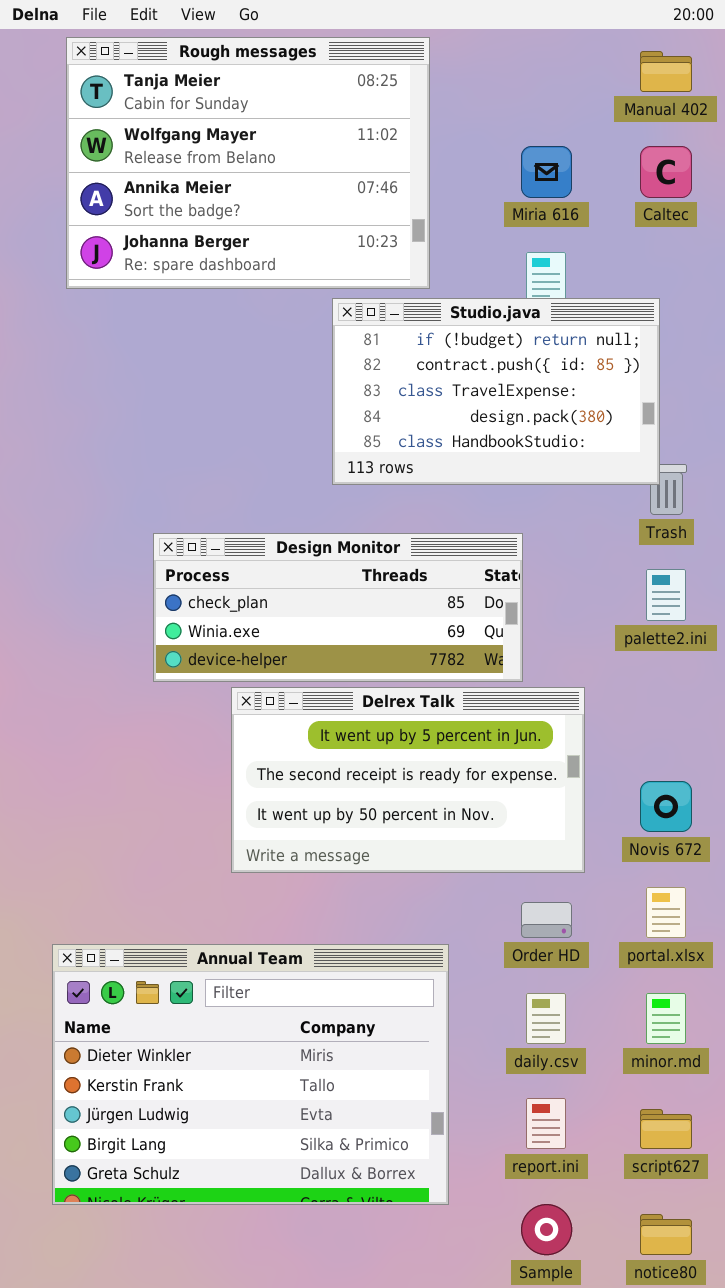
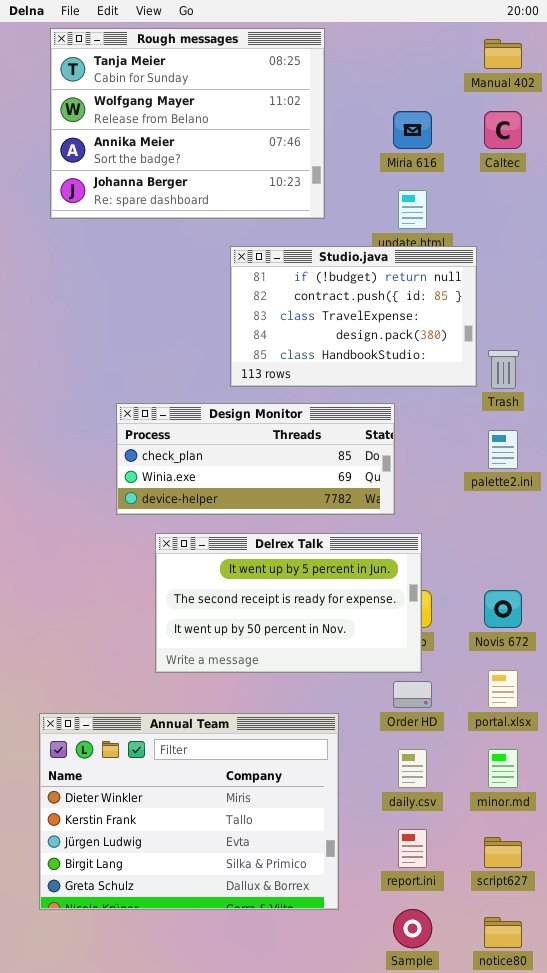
Studio.java: [332,298,660,485] -> [230,246,477,387], moved
Delrex Talk: [231,687,585,873] -> [155,533,422,673], moved

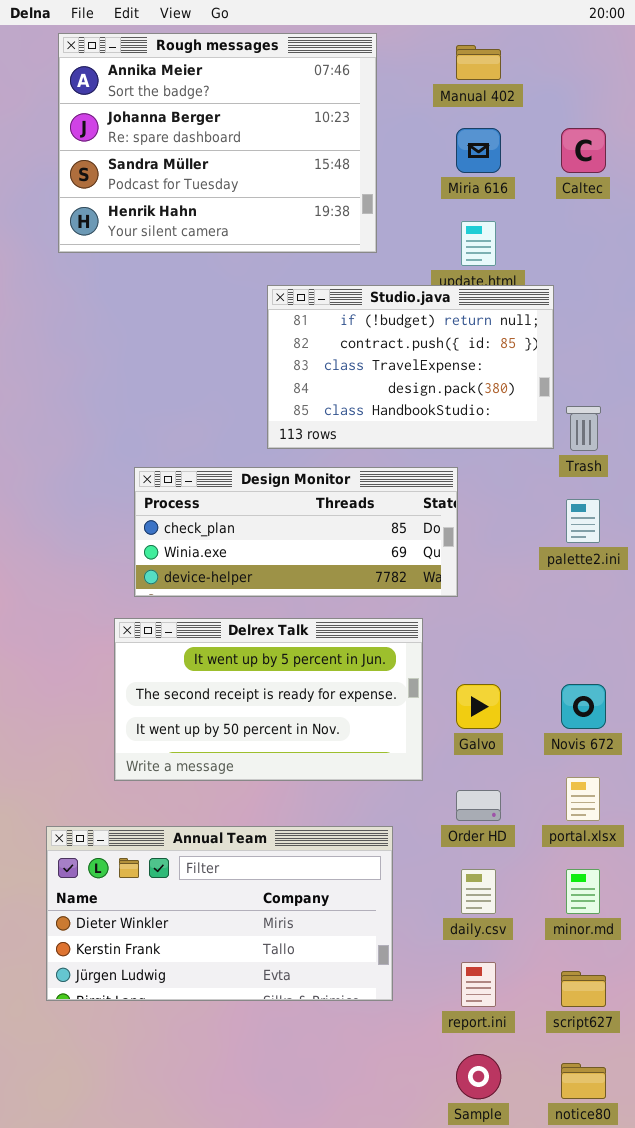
Rough messages: [50,28,325,219] -> [58,33,377,253], scrolled down 2 rows
Manual 402: [484,39,522,69] -> [456,45,501,80], moved
Delrex Talk: [155,533,422,673] -> [114,618,423,781], moved
Annual Team: [39,713,339,910] -> [46,826,393,1001], resized

